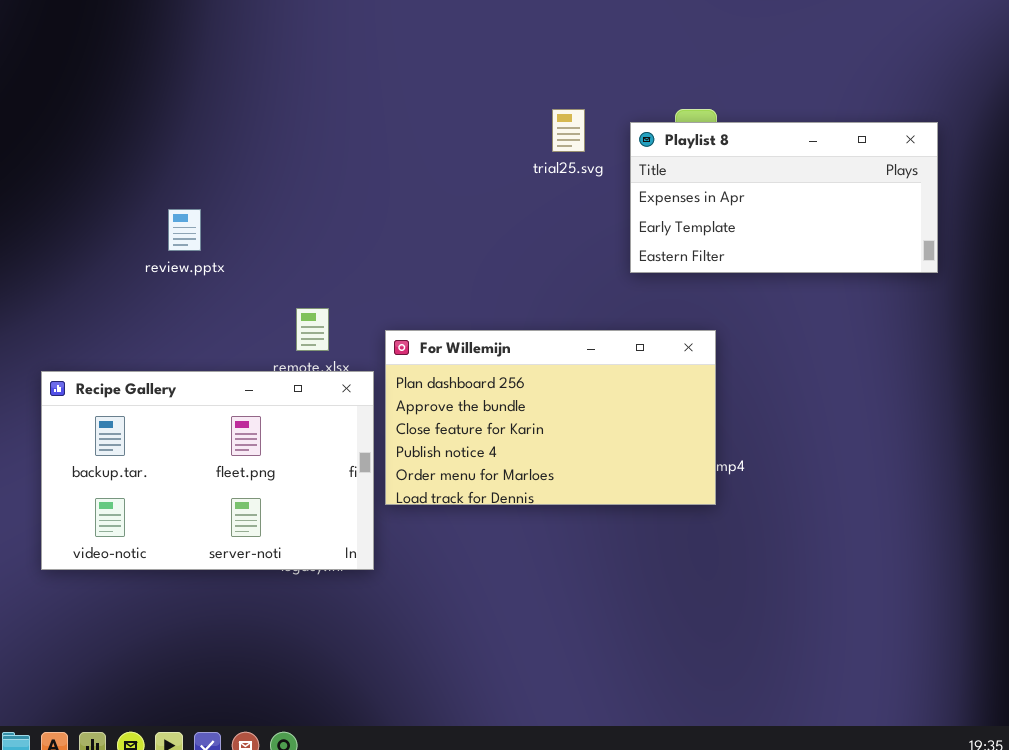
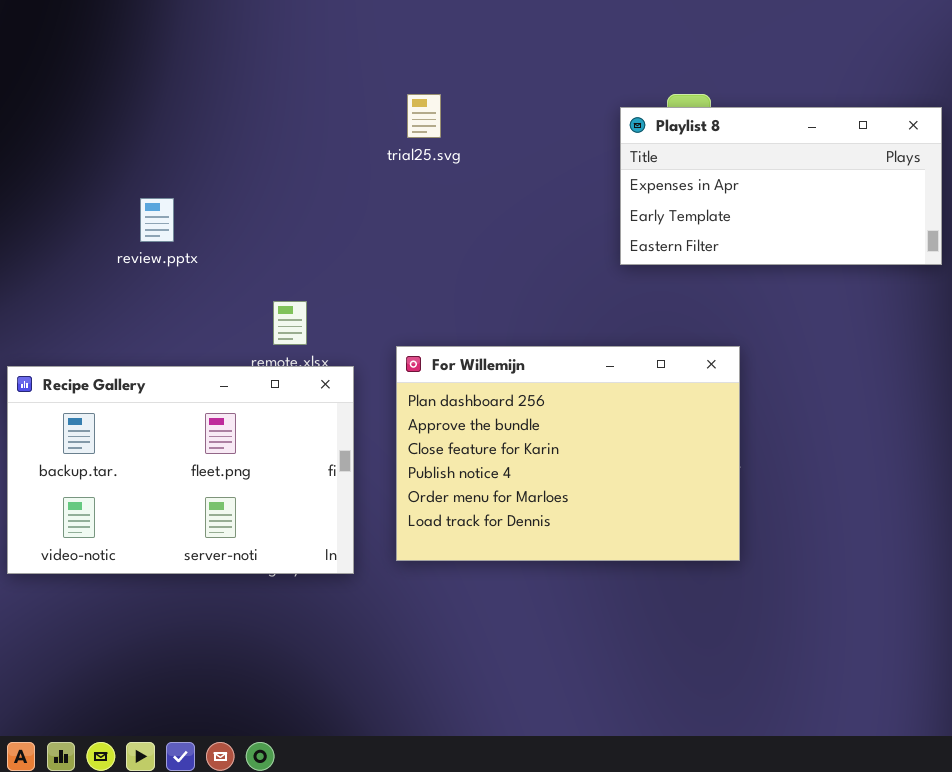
trial25.svg: [552,109,585,152] -> [407,94,441,138], moved
For Willemijn: [385,330,716,505] -> [396,346,740,561], moved, resized

